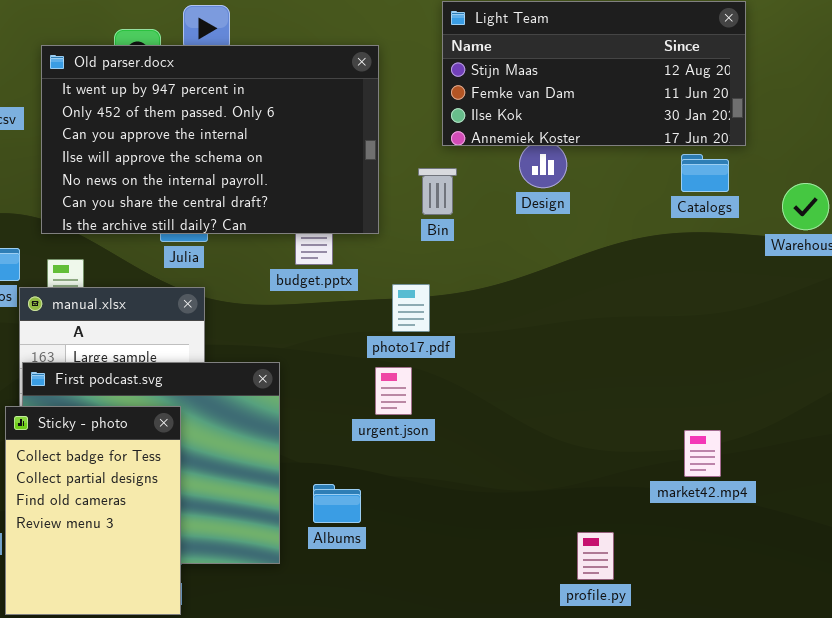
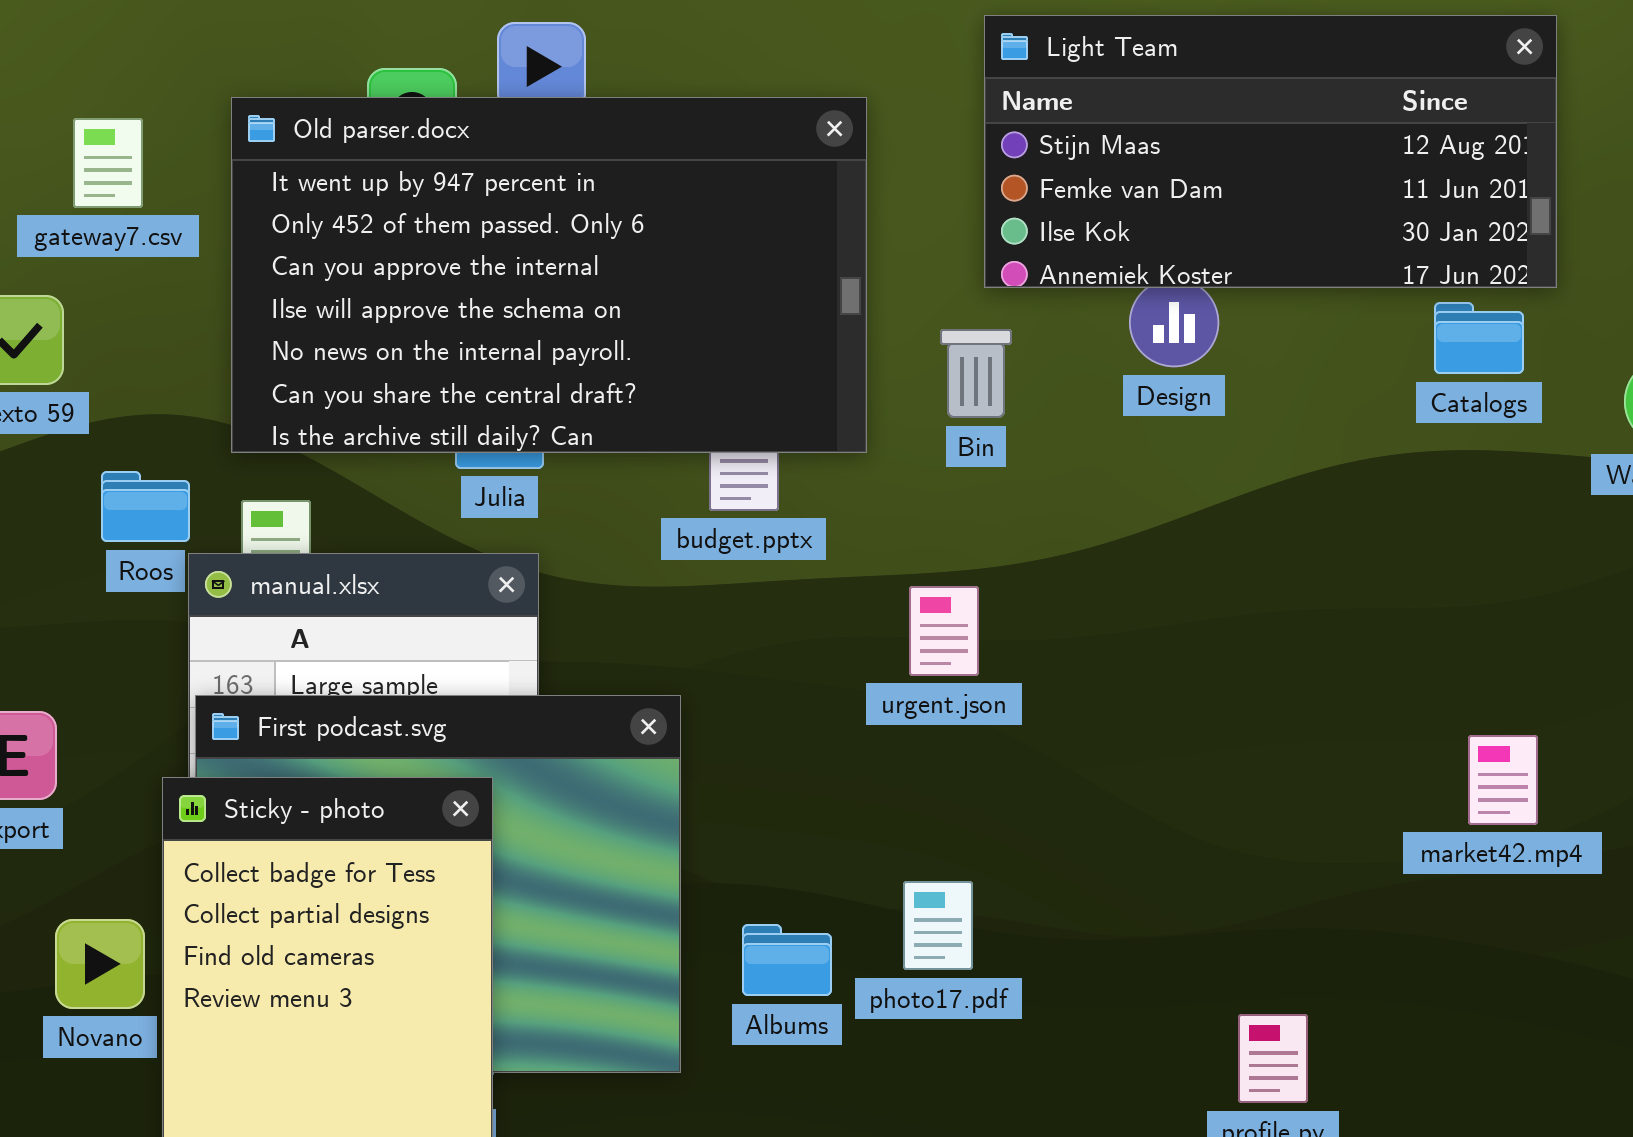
photo17.pdf: [392,284,430,332] -> [903,881,973,970], moved
urgent.json: [375,367,412,415] -> [909,586,979,676], moved
market42.mp4: [684,430,721,477] -> [1468,735,1538,825], moved

